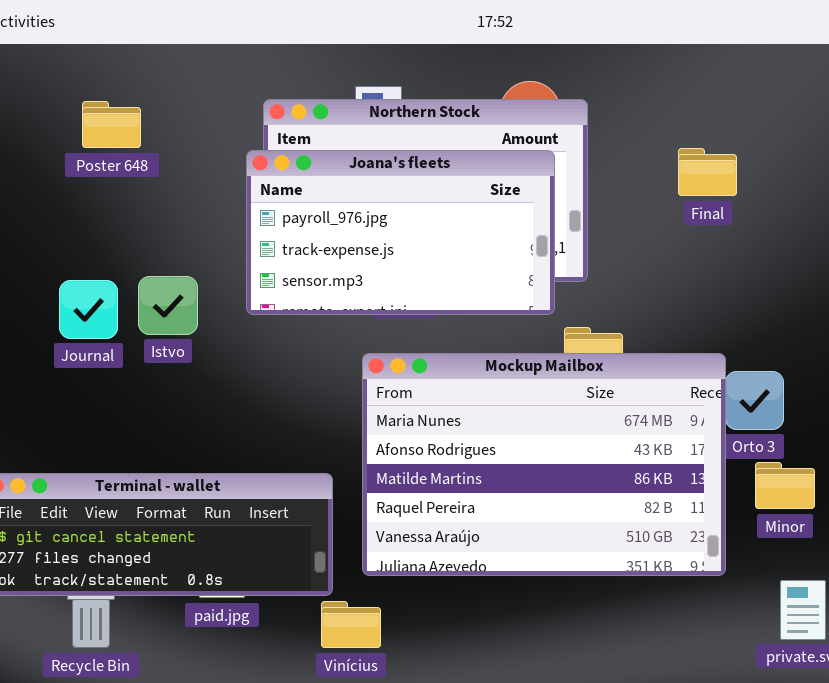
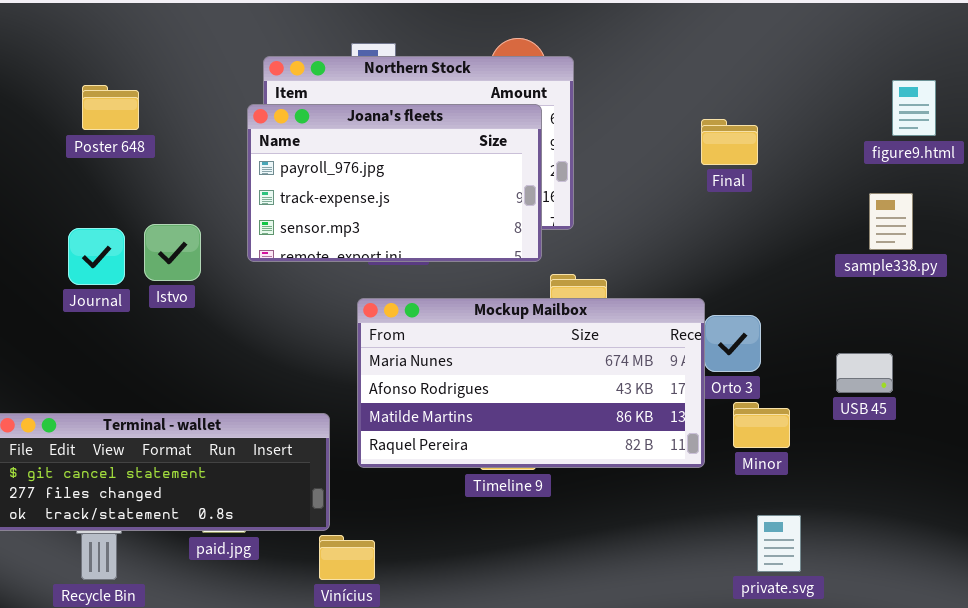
Poster 648: [82,101,141,148] -> [82,85,139,130], moved
Final: [678,148,737,196] -> [701,119,758,165], moved
Mockup Mailbox: [362,353,726,576] -> [357,298,705,468], resized

